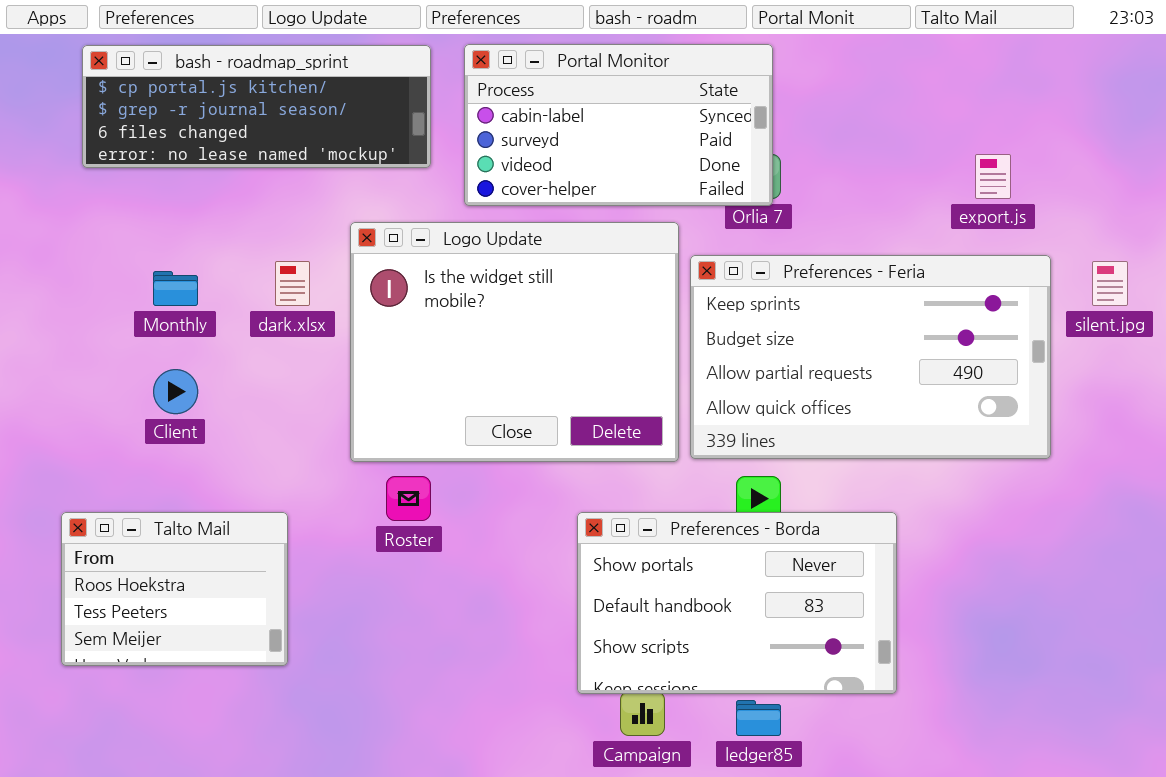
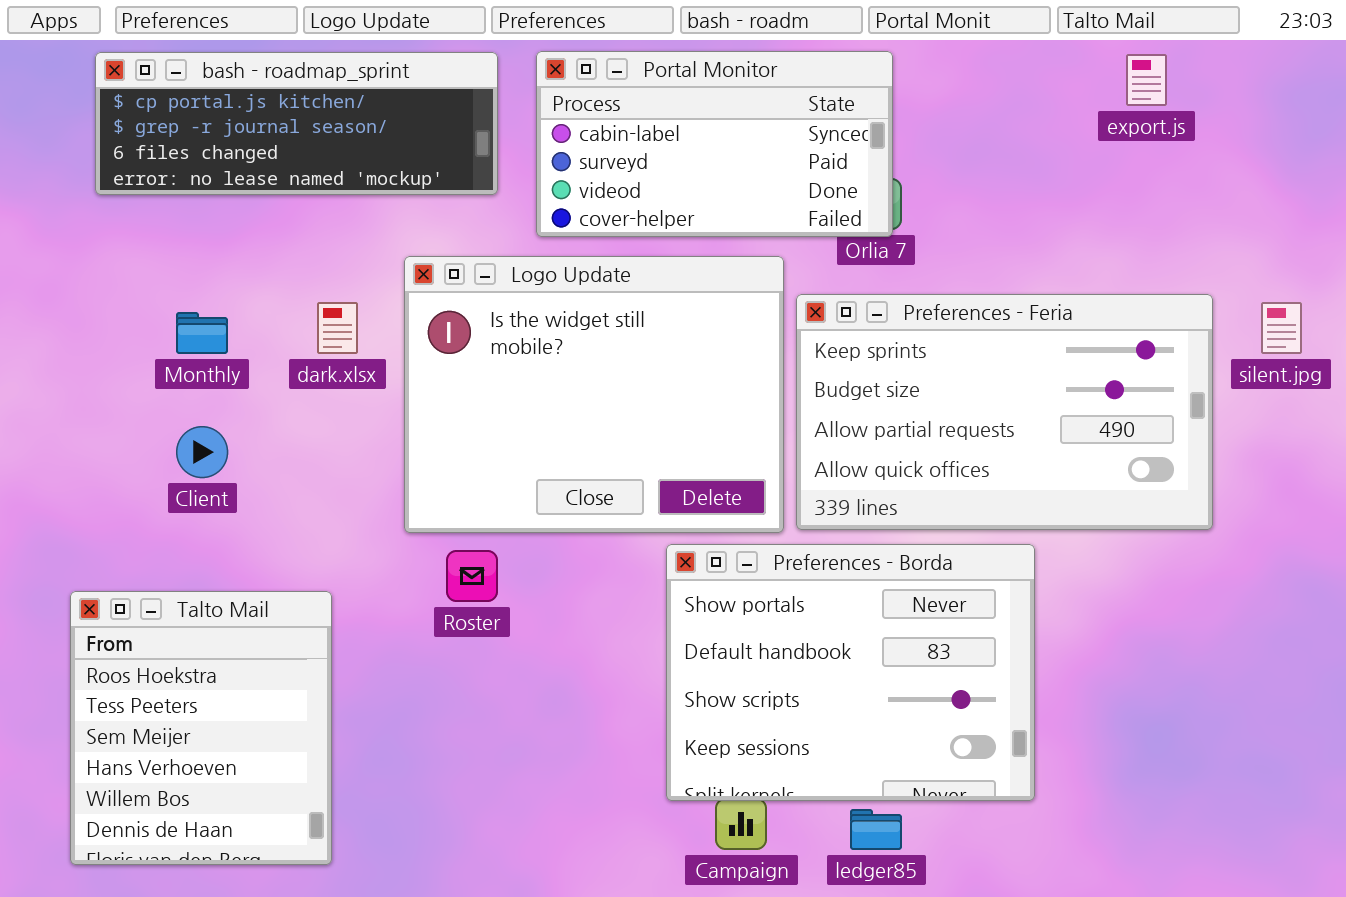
export.js: [975,154,1011,199] -> [1126,54,1167,106], moved
Talto Mail: [61,512,288,666] -> [70,591,332,865], resized
Preferences - Borda: [577,512,897,694] -> [666,544,1035,801], resized

